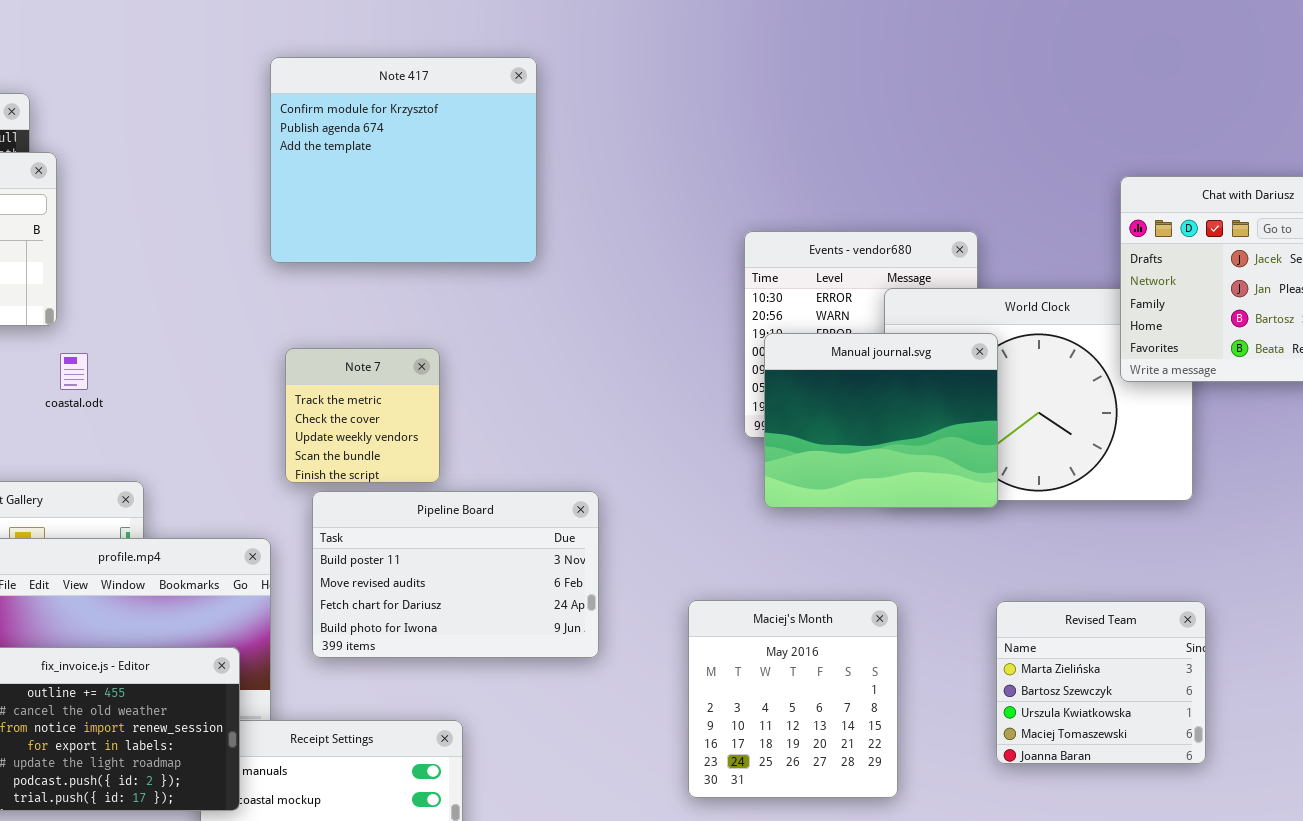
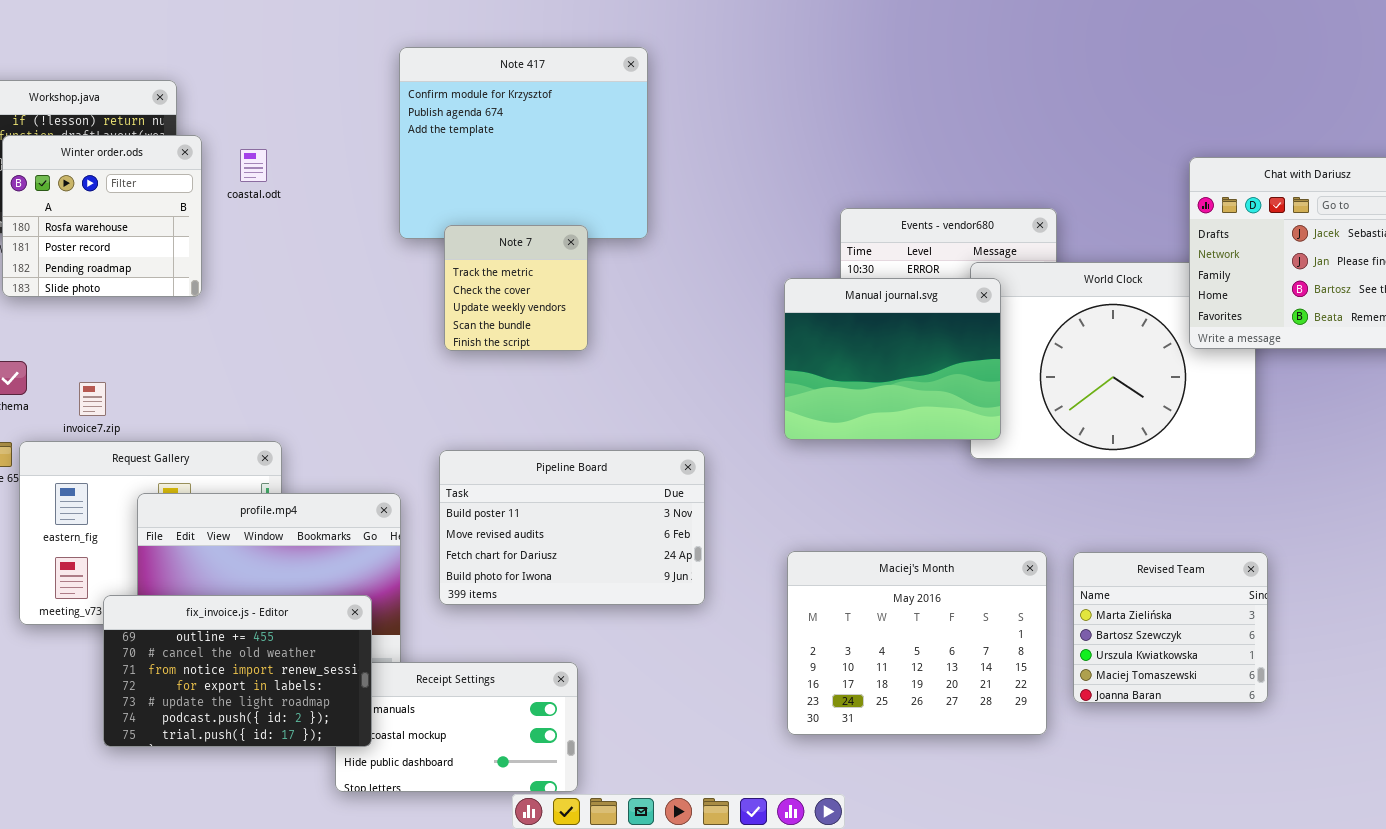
Manual journal.svg: [764,333,998,508] -> [784,278,1001,440], moved
Note 7: [285,348,440,483] -> [444,225,588,351], moved
coastal.odt: [60,353,88,390] -> [240,149,267,182], moved
Maciej's Month: [688,600,898,798] -> [787,551,1047,735], resized

